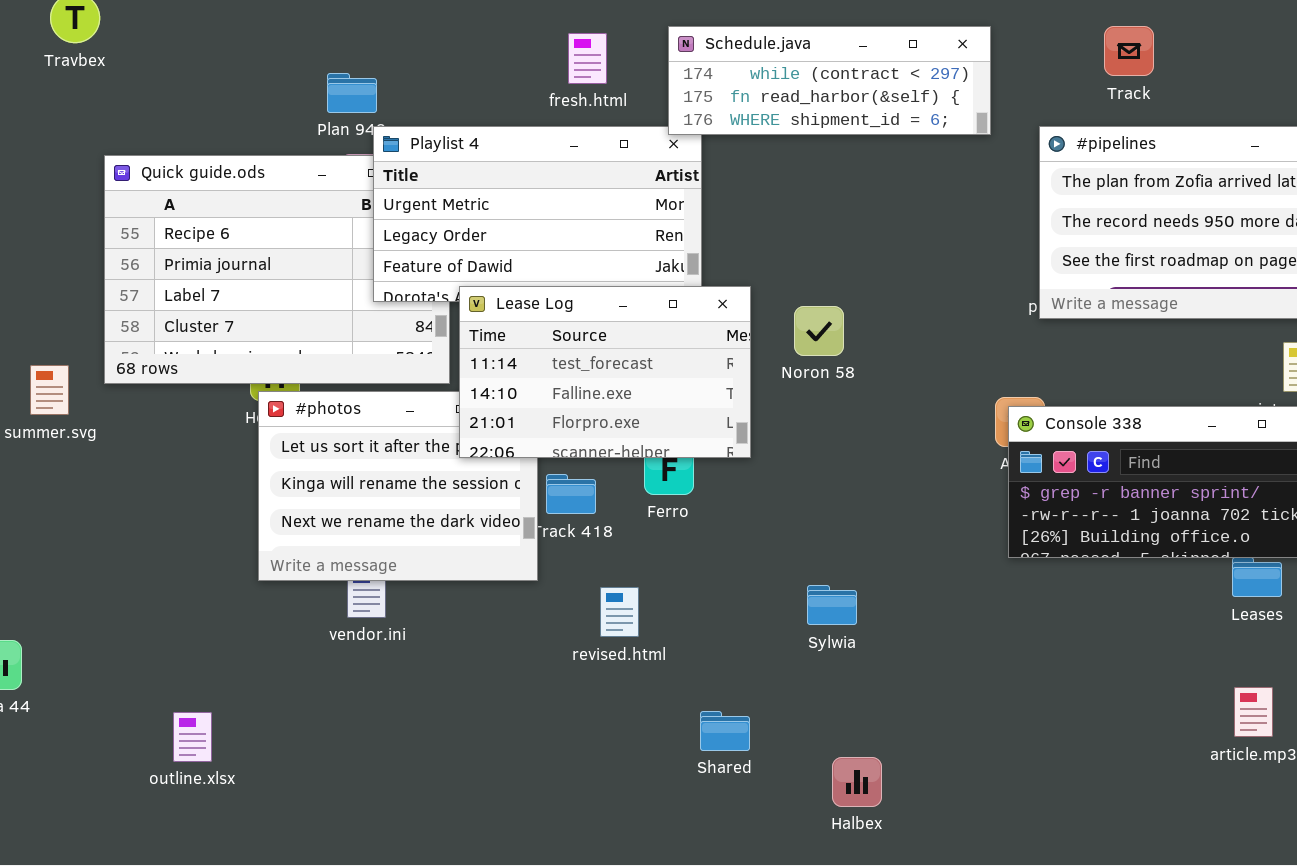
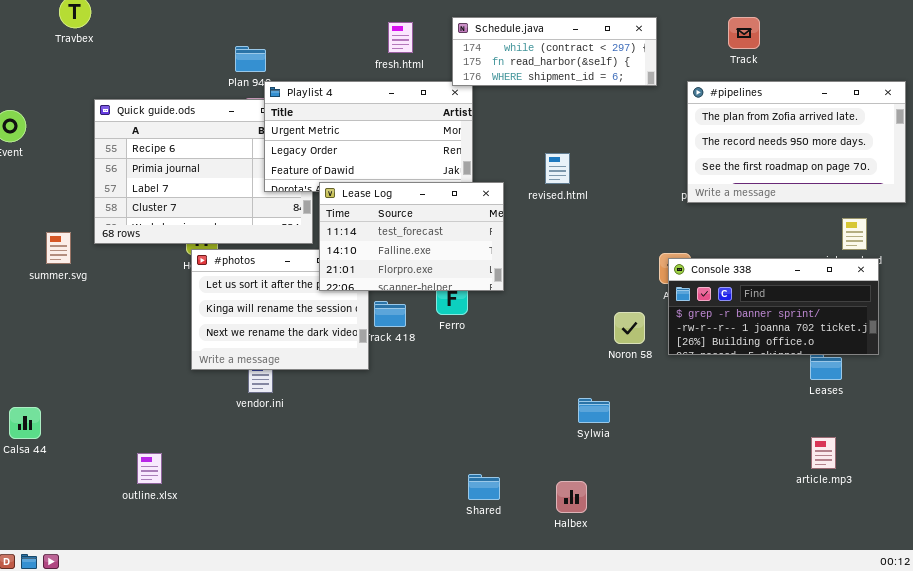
Noron 58: [794,306,844,356] -> [614,312,645,344], moved
Sylwia: [807,585,857,625] -> [578,398,610,423], moved
revised.html: [600,587,639,637] -> [545,153,570,184], moved
Shared: [700,711,750,751] -> [468,474,500,500], moved

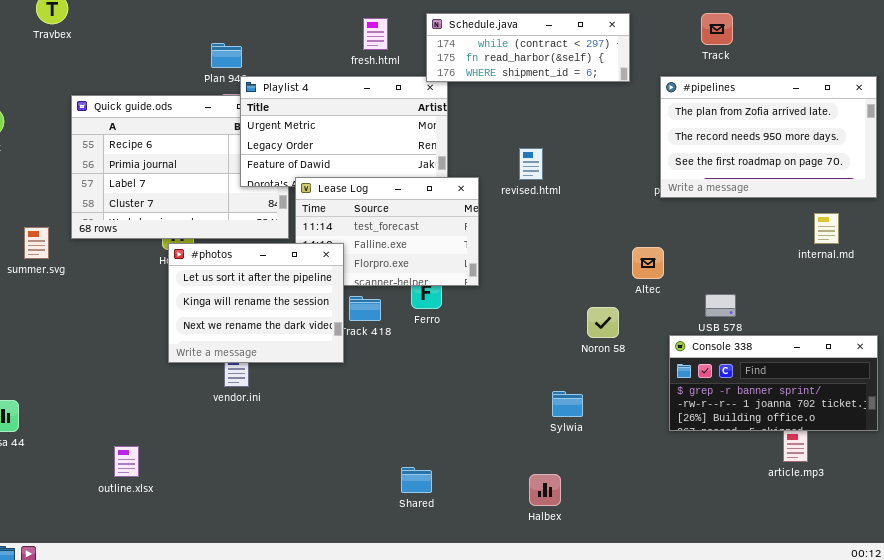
#photos: [191,249,369,370] -> [168,243,344,363], raised
Console 338: [668,258,879,355] -> [669,335,878,431], moved
Shared: [468,474,500,500] -> [401,467,432,493], moved

